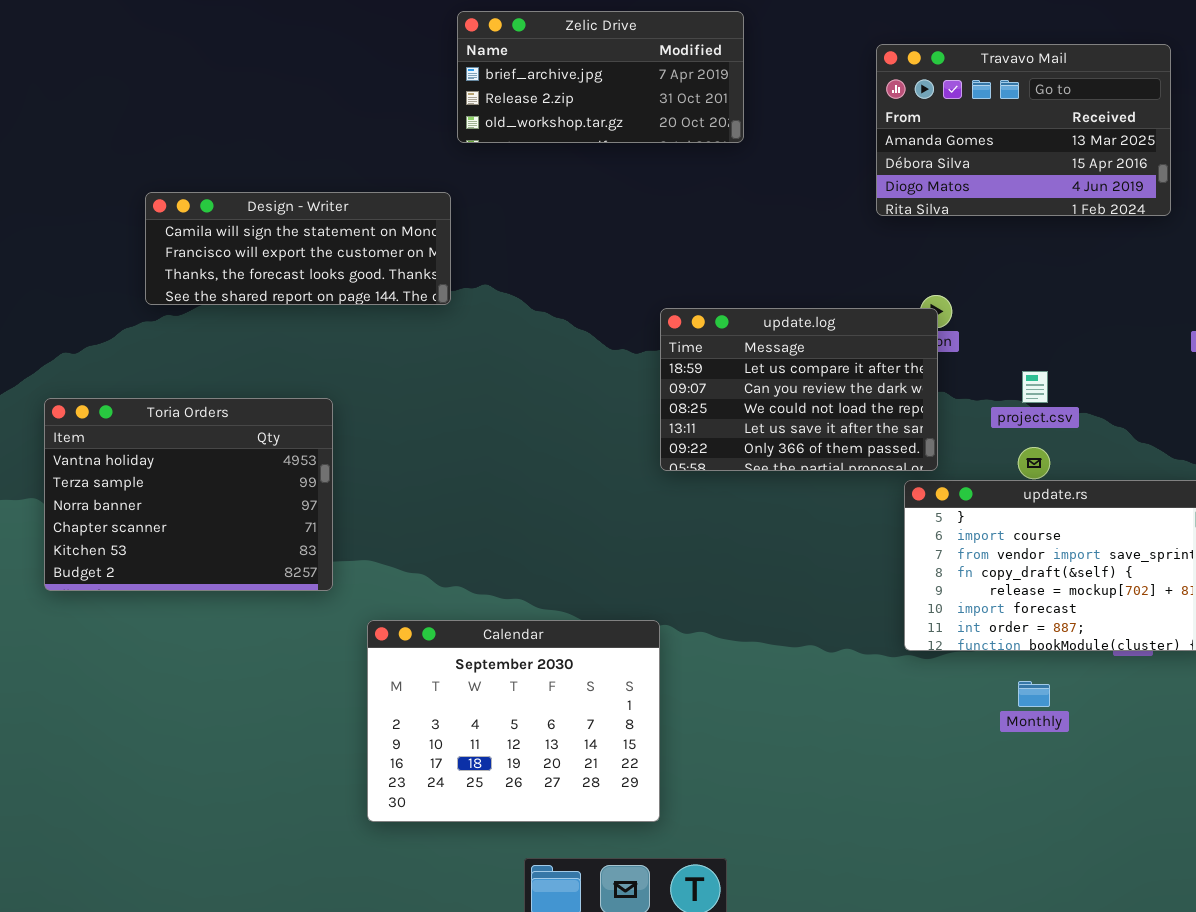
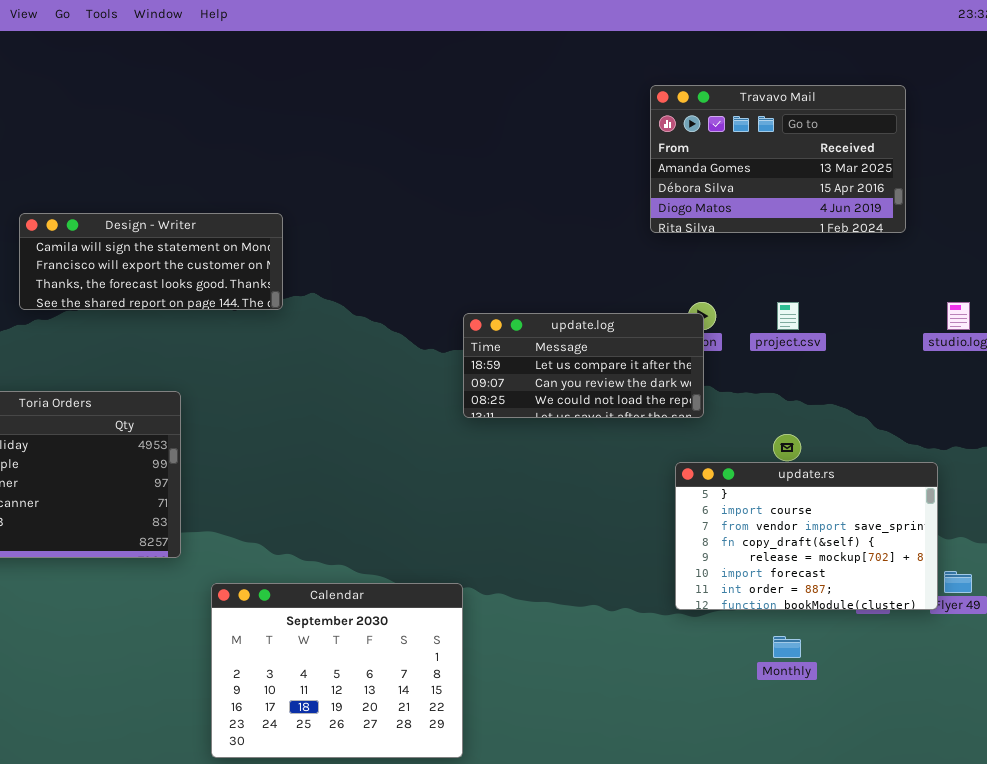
Zelic Drive: [457,11,744,143] -> none, closed
update.log: [660,308,938,471] -> [463,313,704,418], resized
project.csv: [1022,371,1048,403] -> [777,302,799,330], moved

